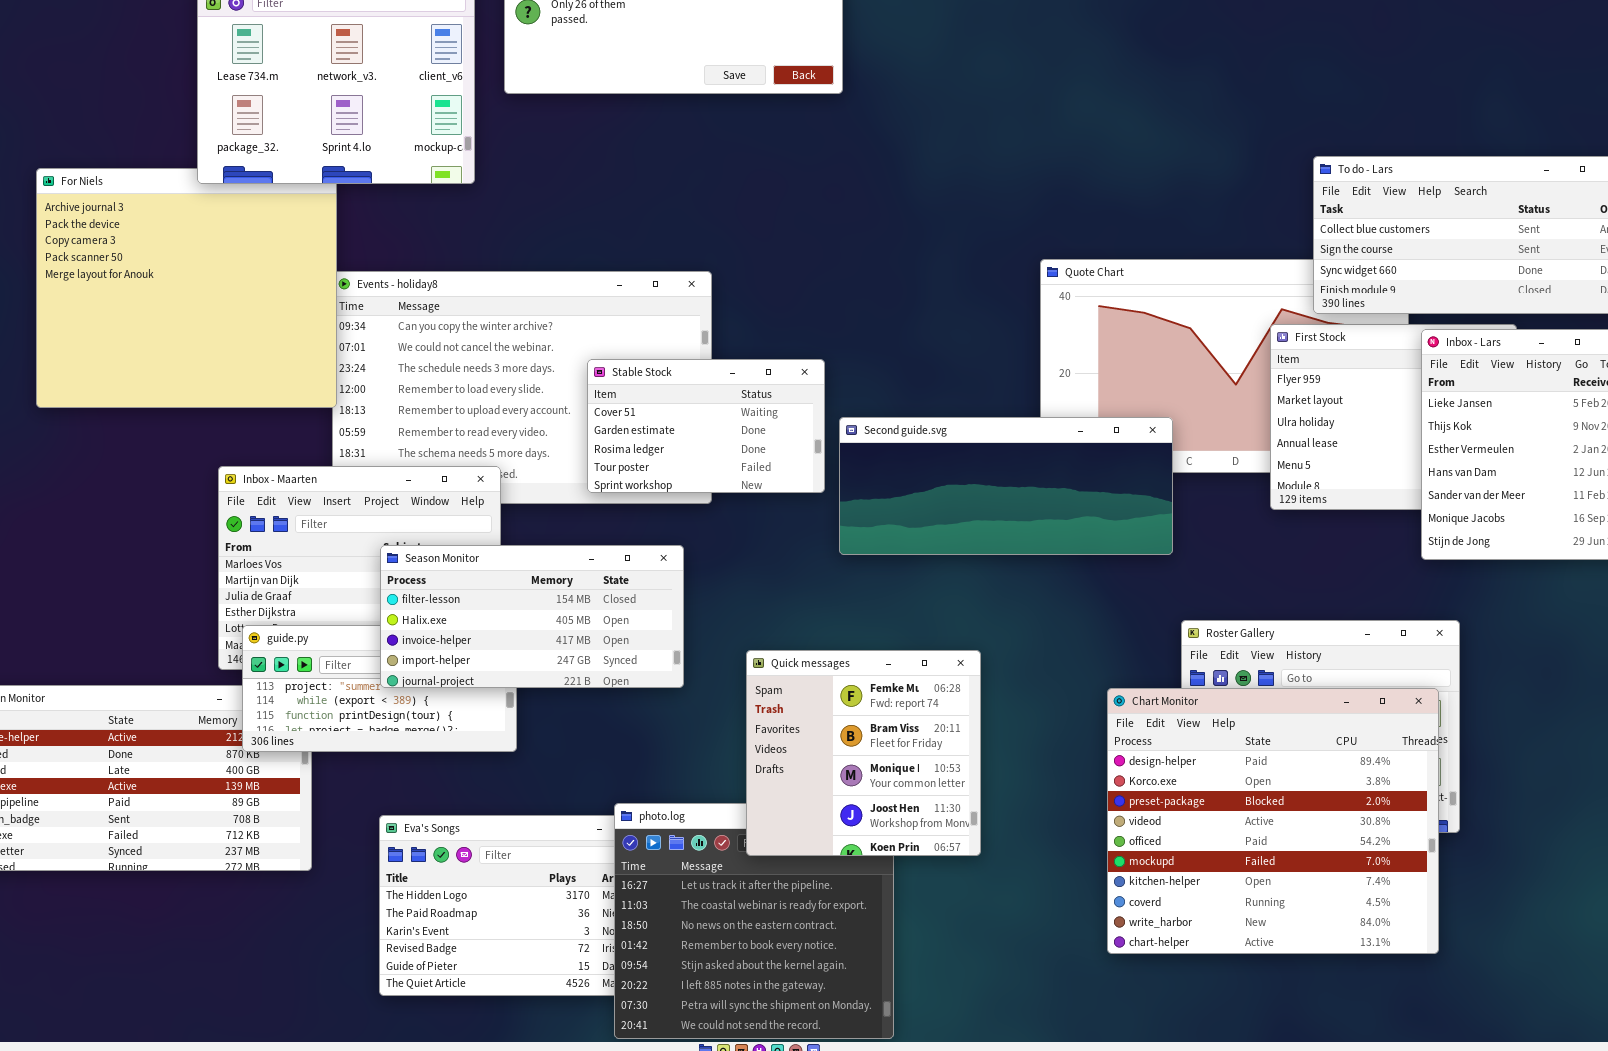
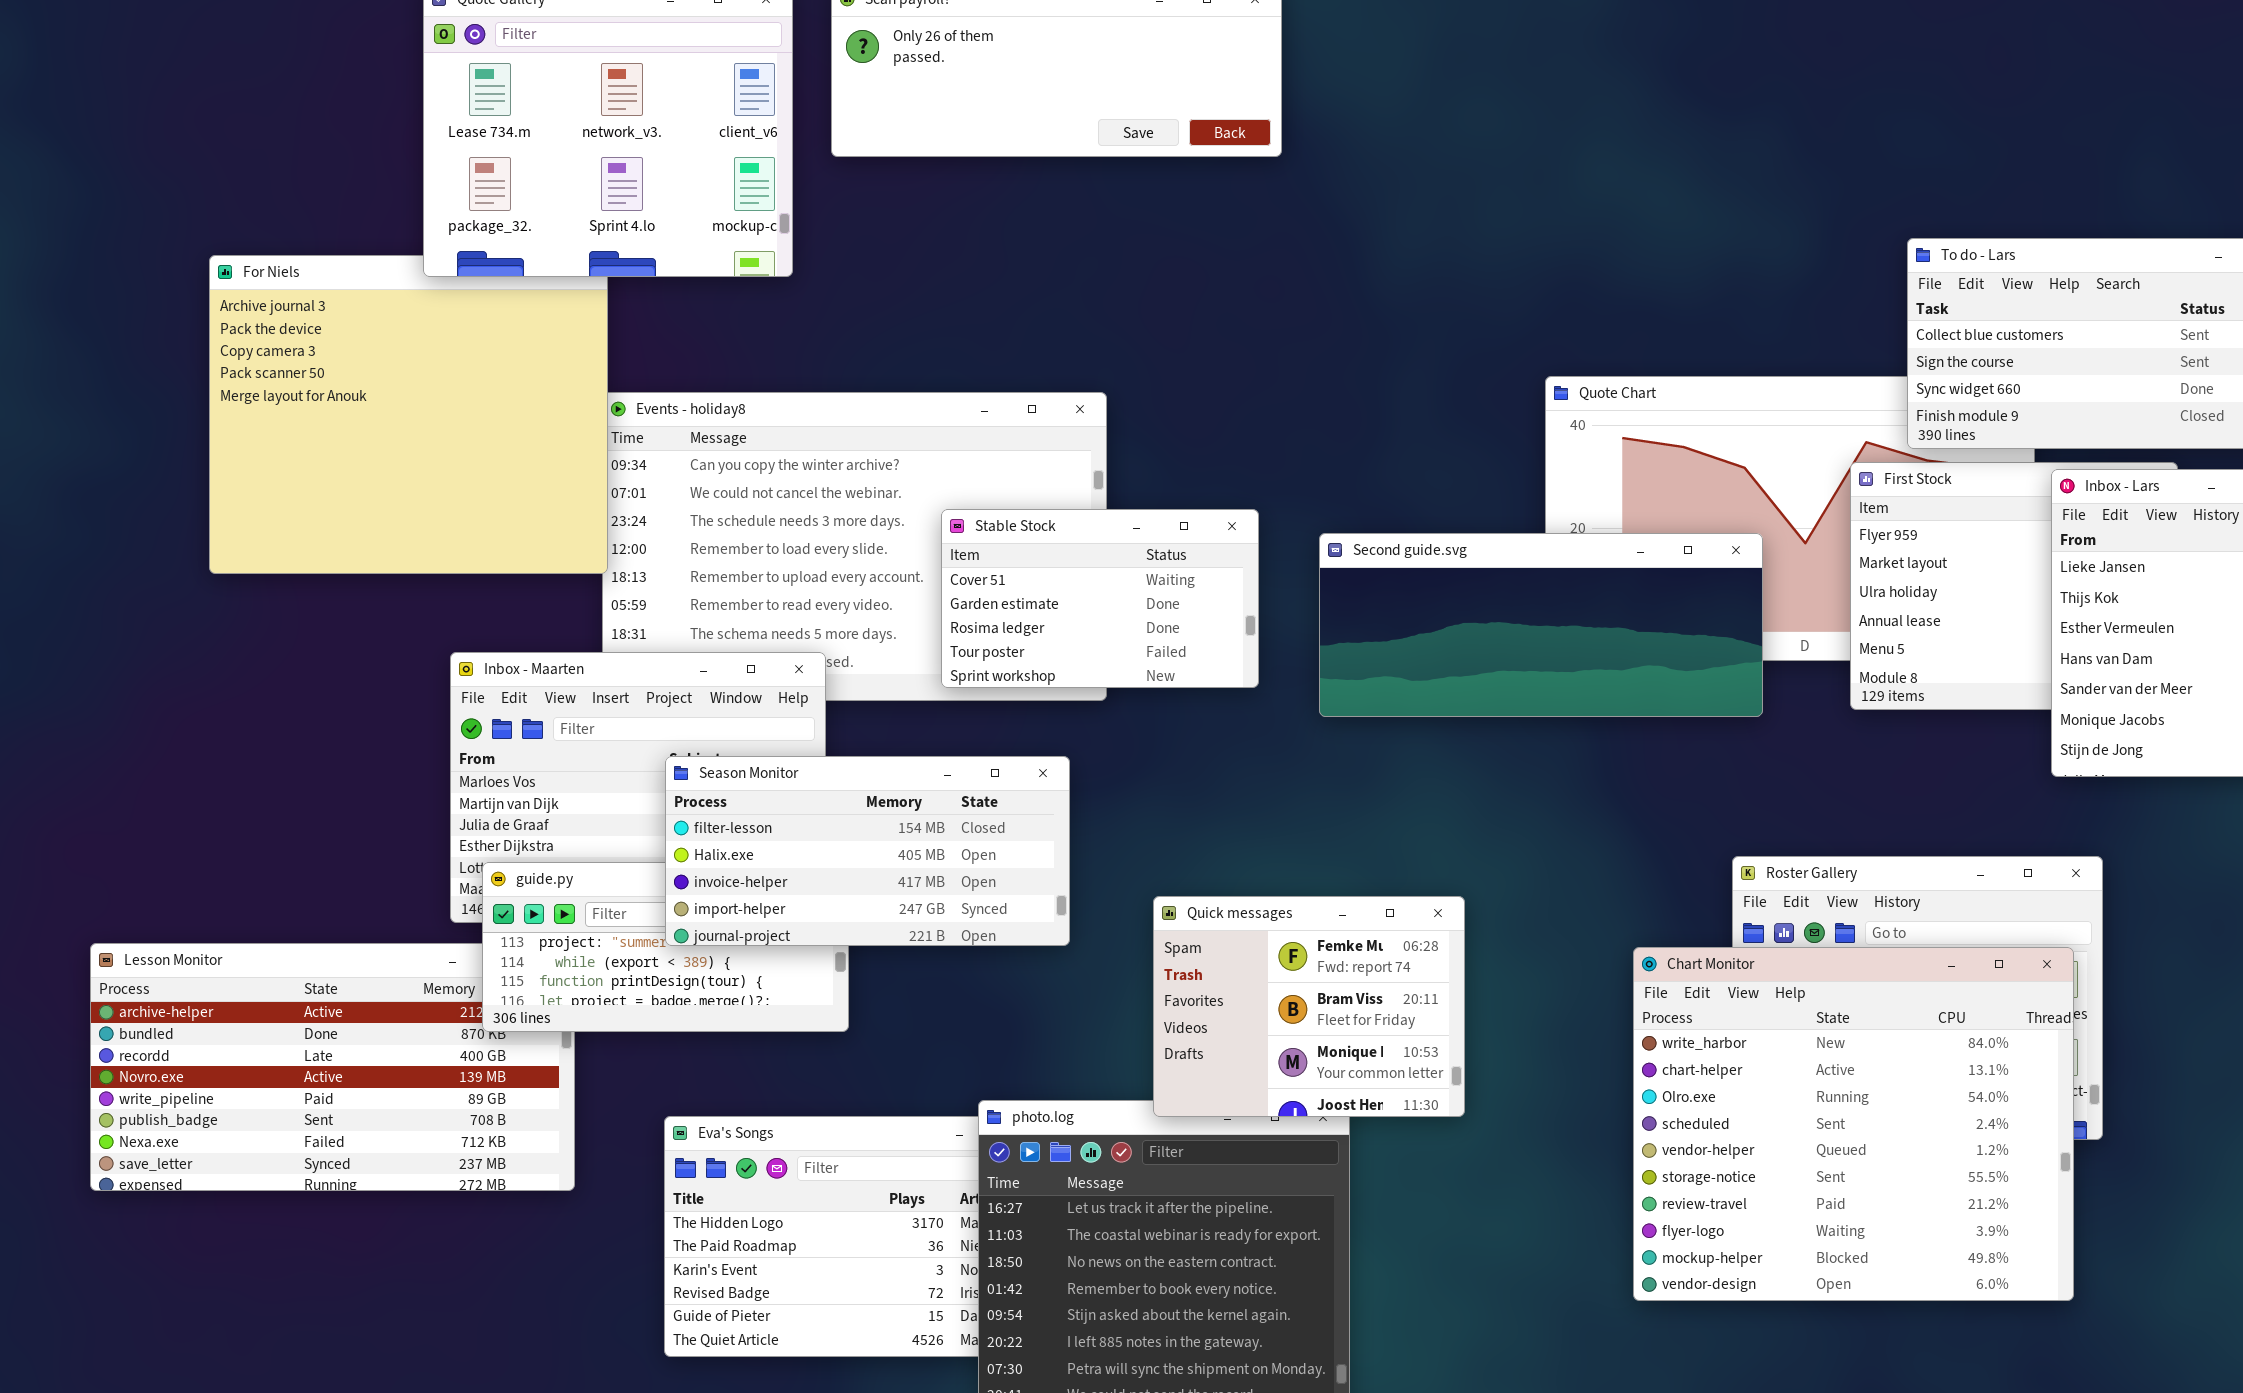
Second guide.svg: [839,417,1173,555] -> [1319,533,1763,717], moved
Quick messages: [746,650,981,856] -> [1153,896,1465,1117], resized
Chart Monitor: [1107,688,1439,954] -> [1633,947,2074,1301], scrolled down 8 rows

